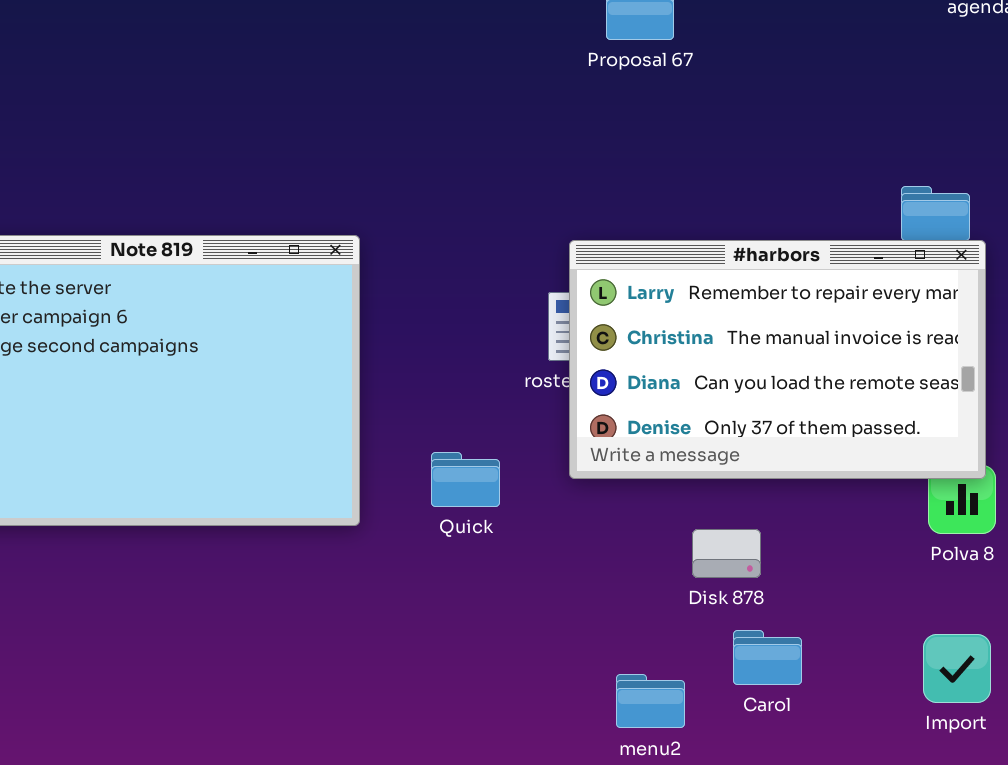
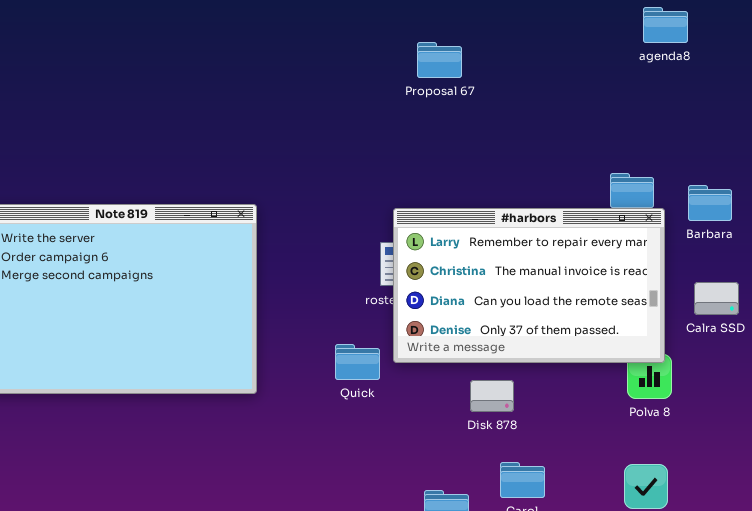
Quick: [431,452,500,507] -> [335,344,380,380], moved
Disk 878: [692,529,761,578] -> [470,380,514,412], moved

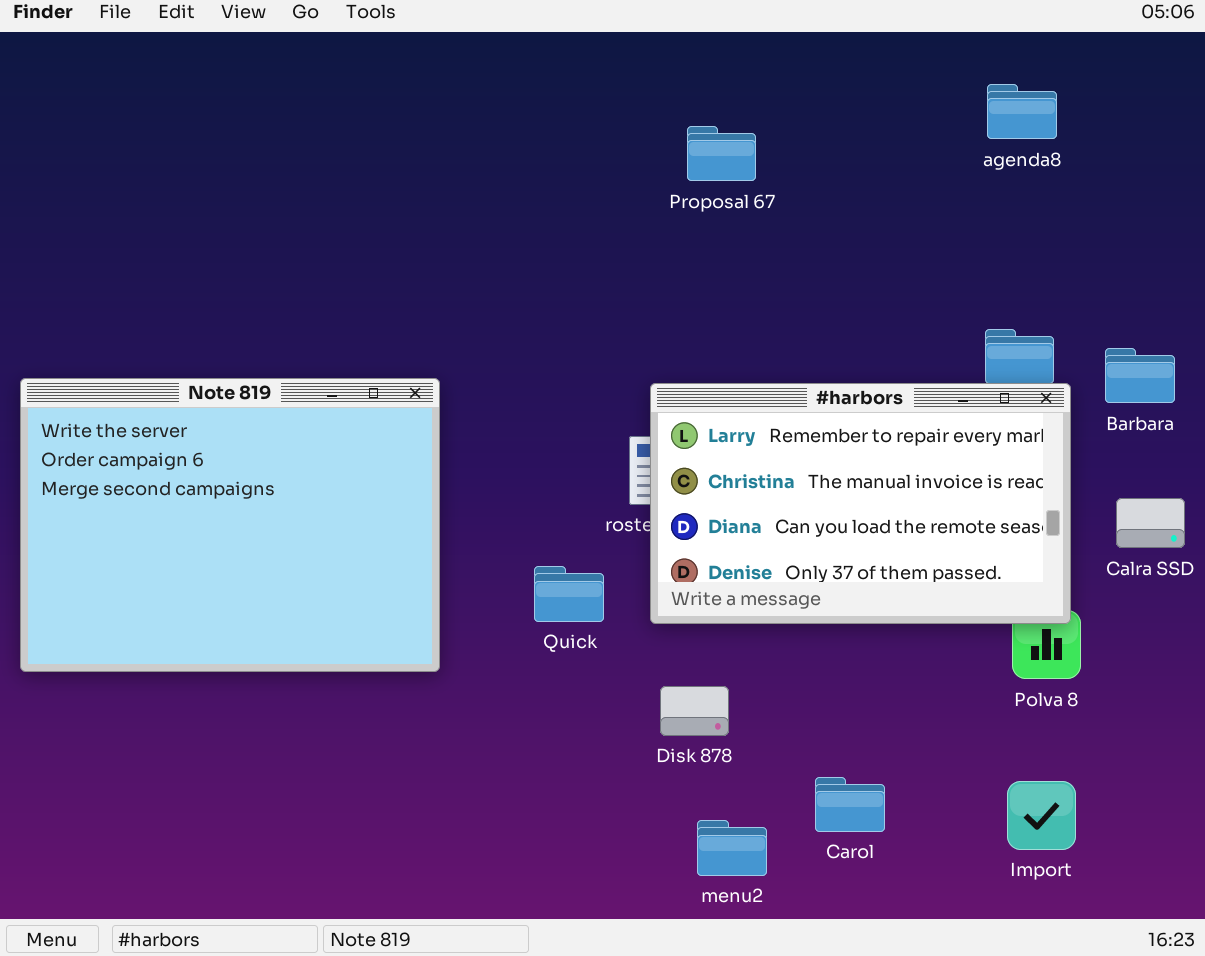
agenda8: [643,7,688,43] -> [987,84,1057,139], moved
Quick: [335,344,380,380] -> [534,566,604,622], moved
Disk 878: [470,380,514,412] -> [660,686,729,736], moved

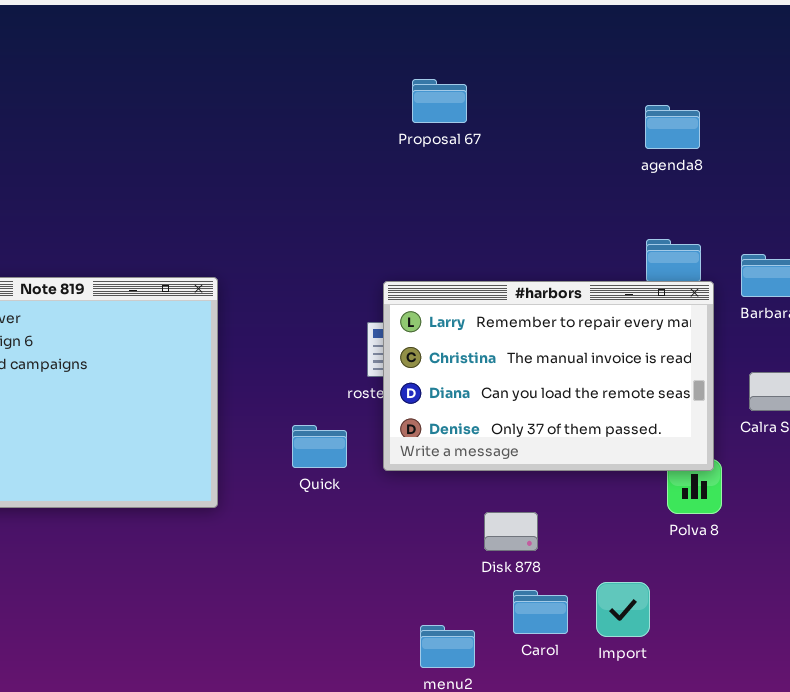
agenda8: [987,84,1057,139] -> [645,105,700,149], moved
Disk 878: [660,686,729,736] -> [484,512,538,551], moved
Import: [1007,781,1076,850] -> [596,582,650,637], moved

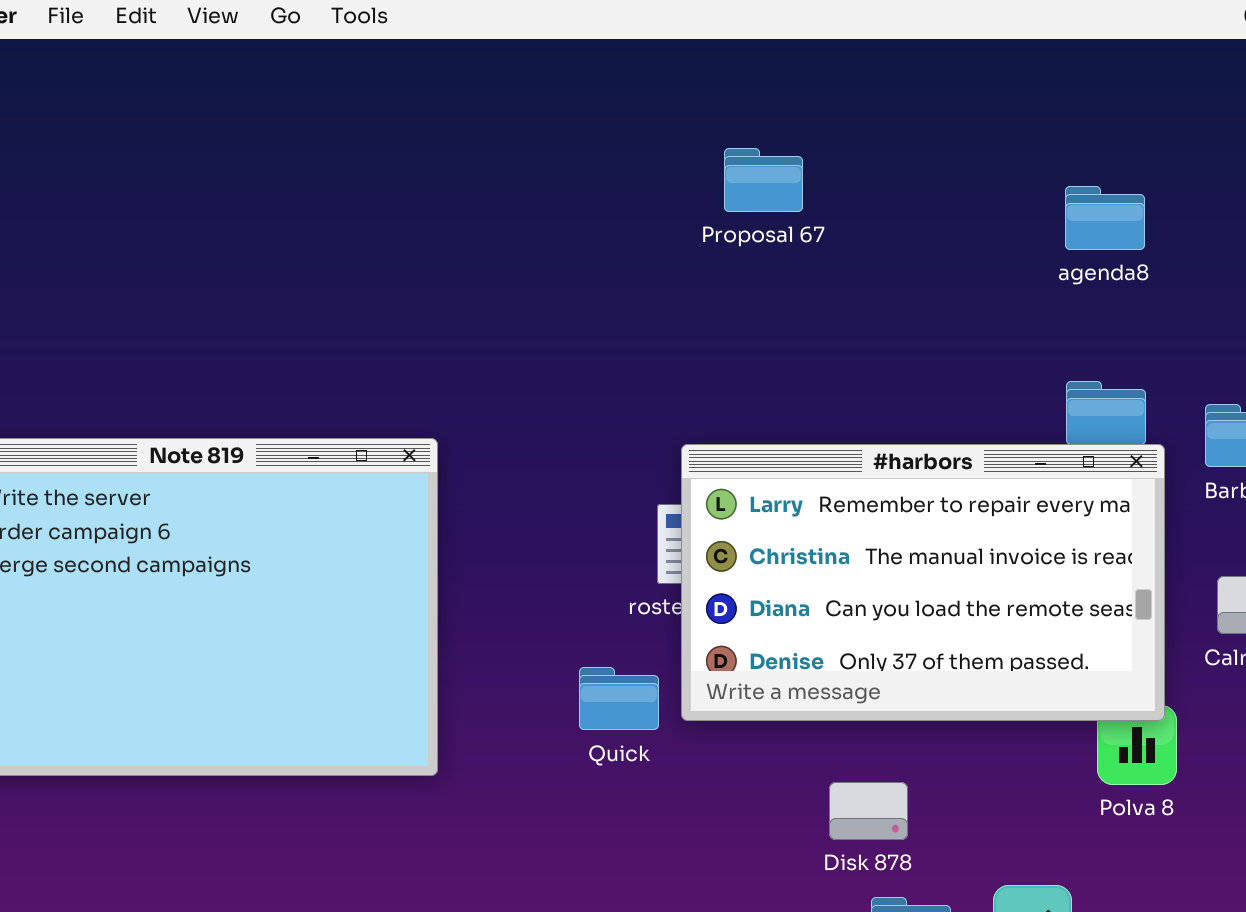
Quick: [292,425,347,468] -> [579,667,659,730], moved

